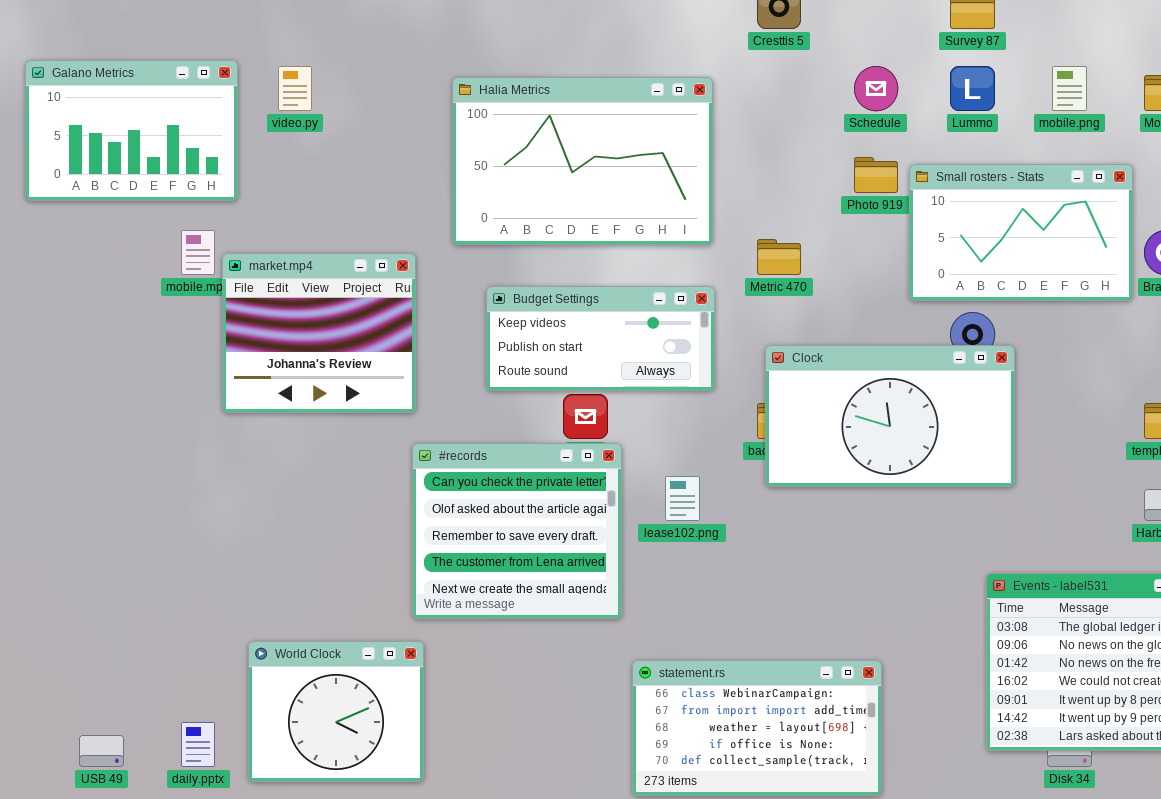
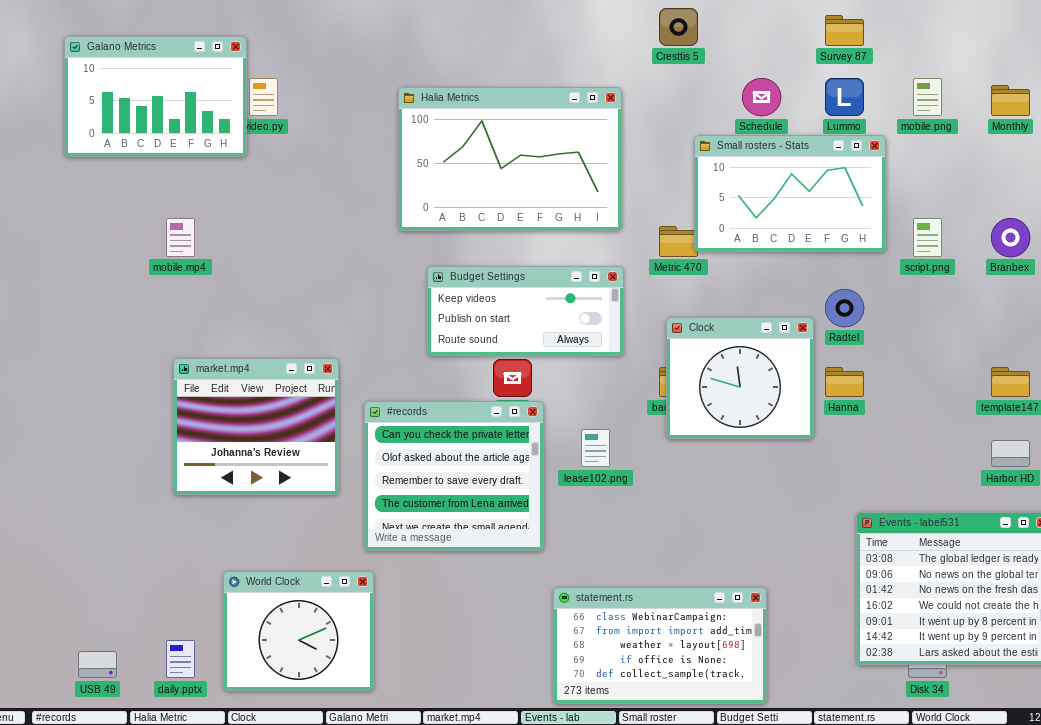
Galano Metrics: [25,60,238,201] -> [64,36,247,157], moved
Small rosters - Stats: [909,164,1133,301] -> [694,135,886,252], moved
market.mp4: [222,253,416,413] -> [173,358,339,495], moved
Clock: [765,345,1015,487] -> [666,317,814,439], resized

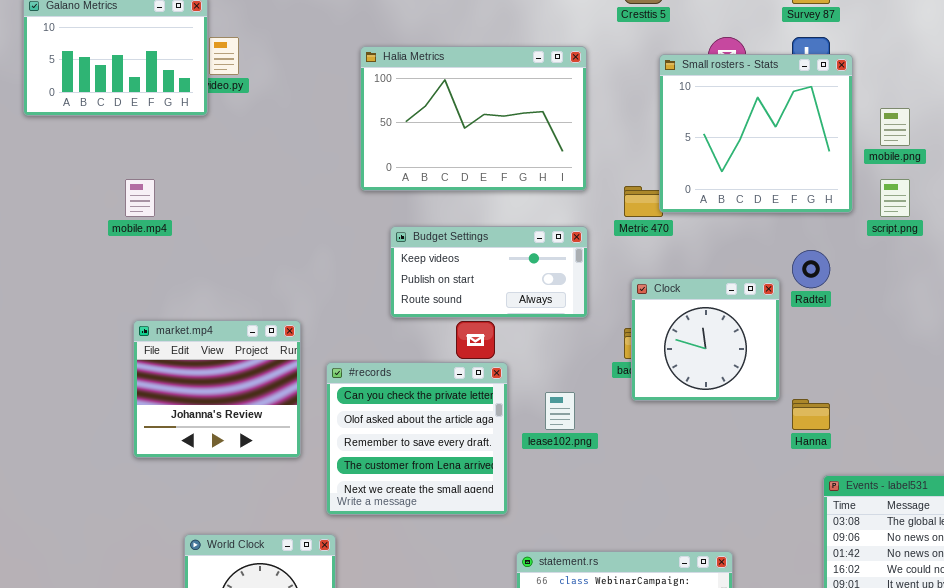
mobile.png: [913,78,942,116] -> [880,108,910,146], moved
Small rosters - Stats: [694,135,886,252] -> [659,54,853,213], resized
Hanna: [825,367,864,397] -> [792,399,830,430], moved

